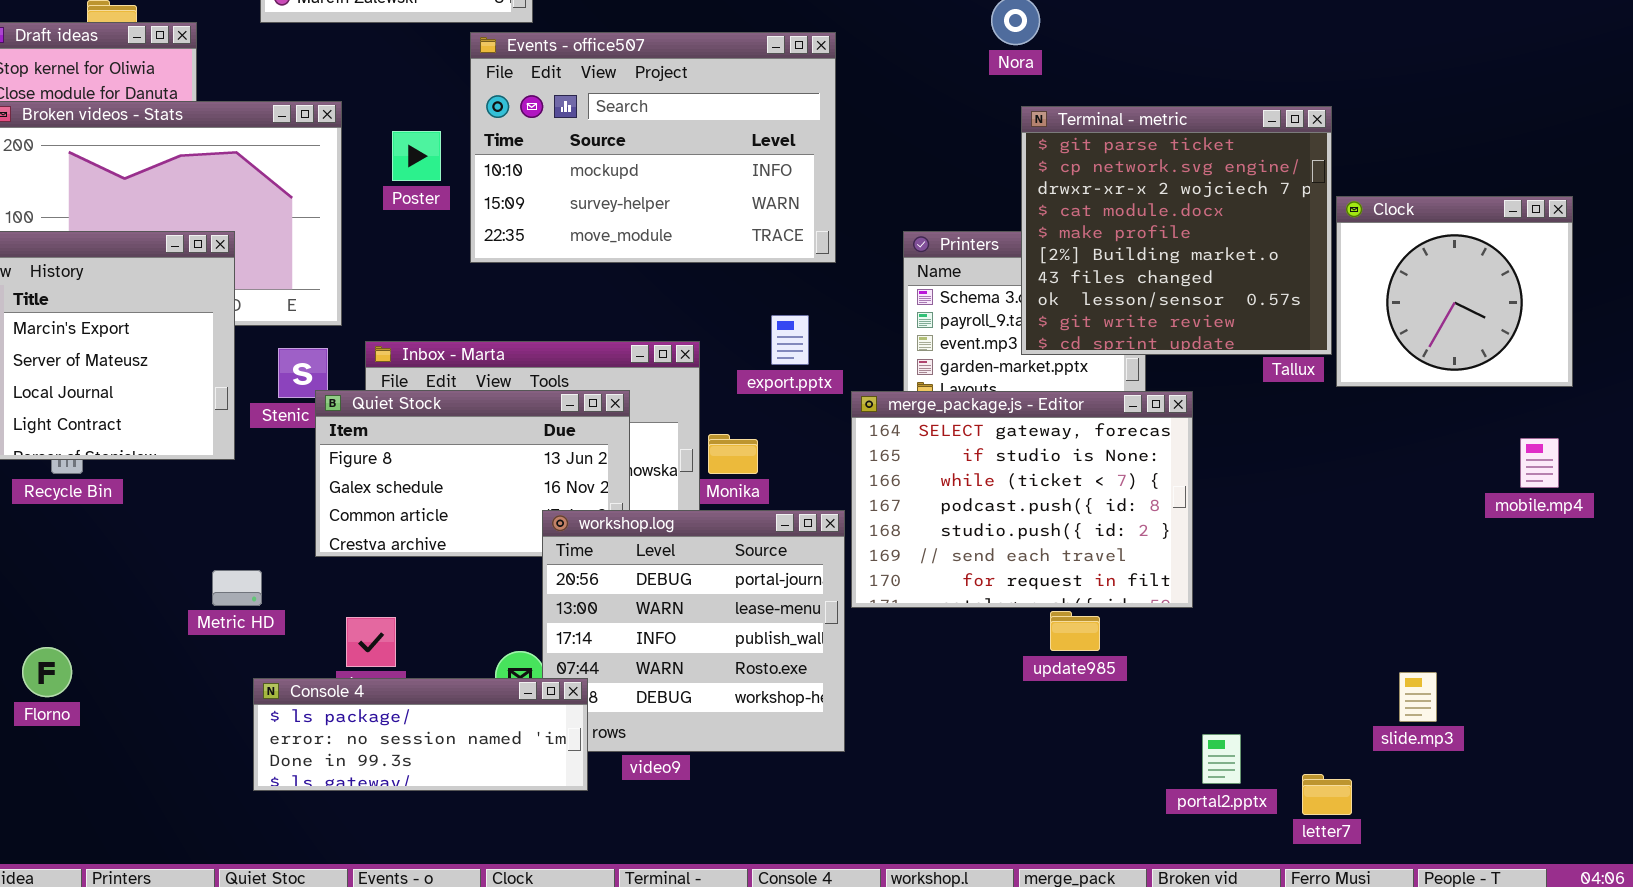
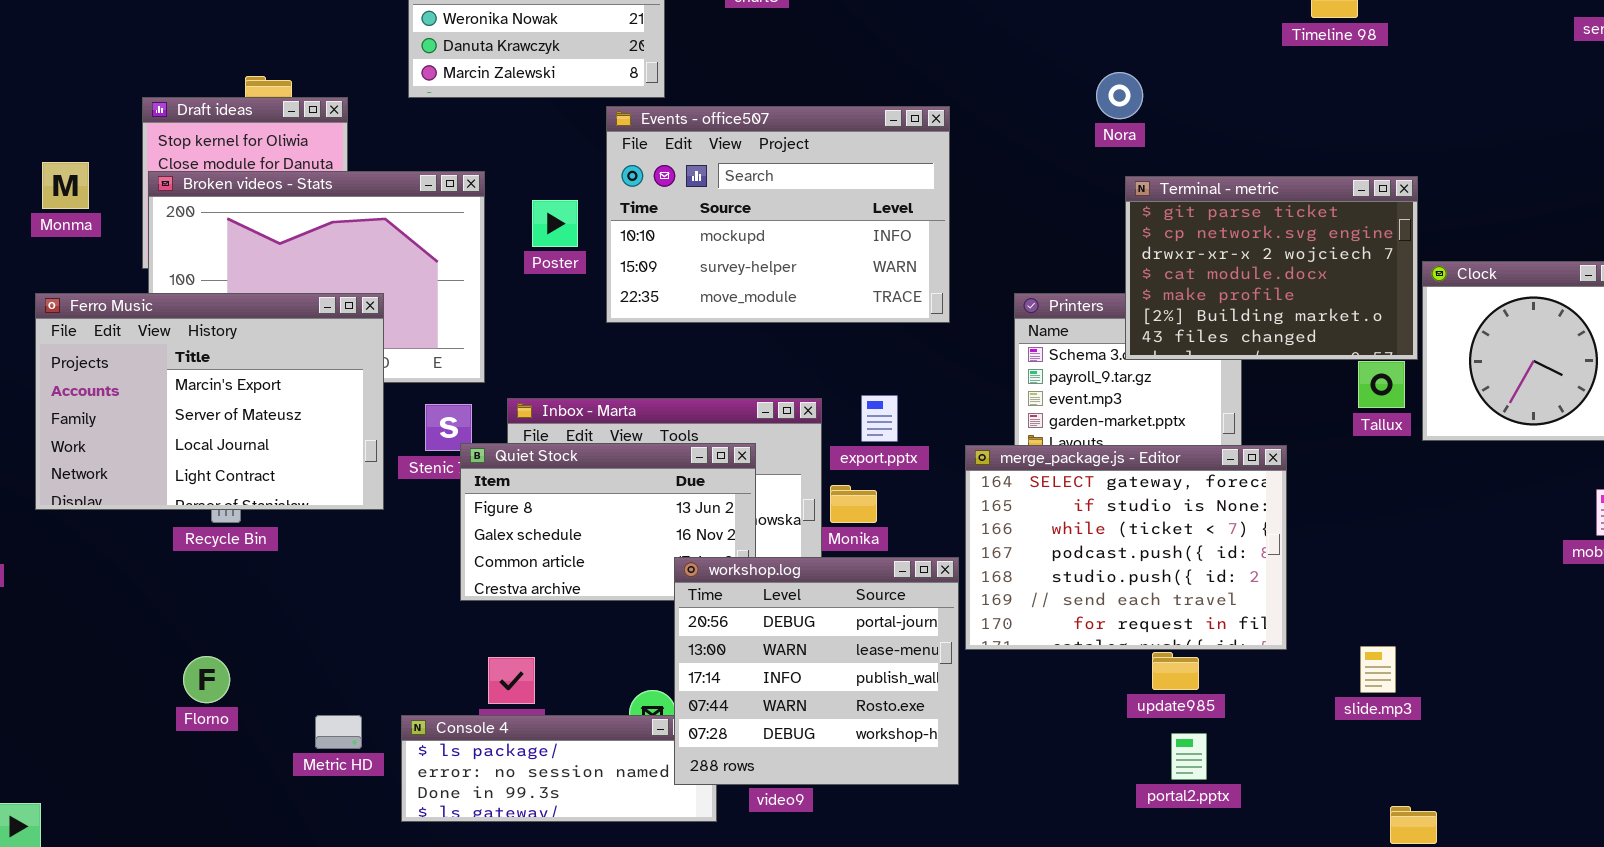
Terminal - metric: [1021,106,1332,355] -> [1125,176,1418,360], resized
export.pptx: [771,315,809,365] -> [861,395,898,442], moved
workshop.log: [542,510,845,752] -> [674,557,959,785], raised
Metric HD: [212,570,262,606] -> [315,715,362,749], moved
Florno: [22,647,72,697] -> [183,656,230,703], moved
slide.mp3: [1399,672,1437,722] -> [1360,646,1396,693], moved
portal2.pptx: [1202,734,1241,784] -> [1171,733,1207,780], moved

